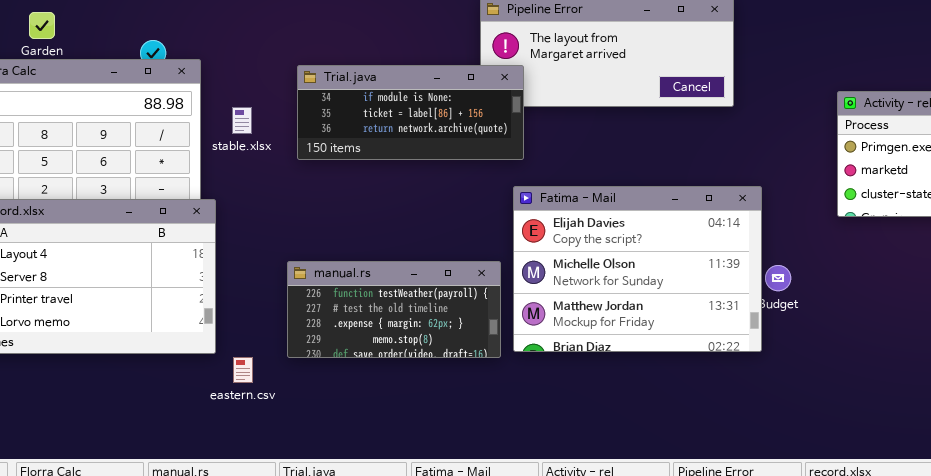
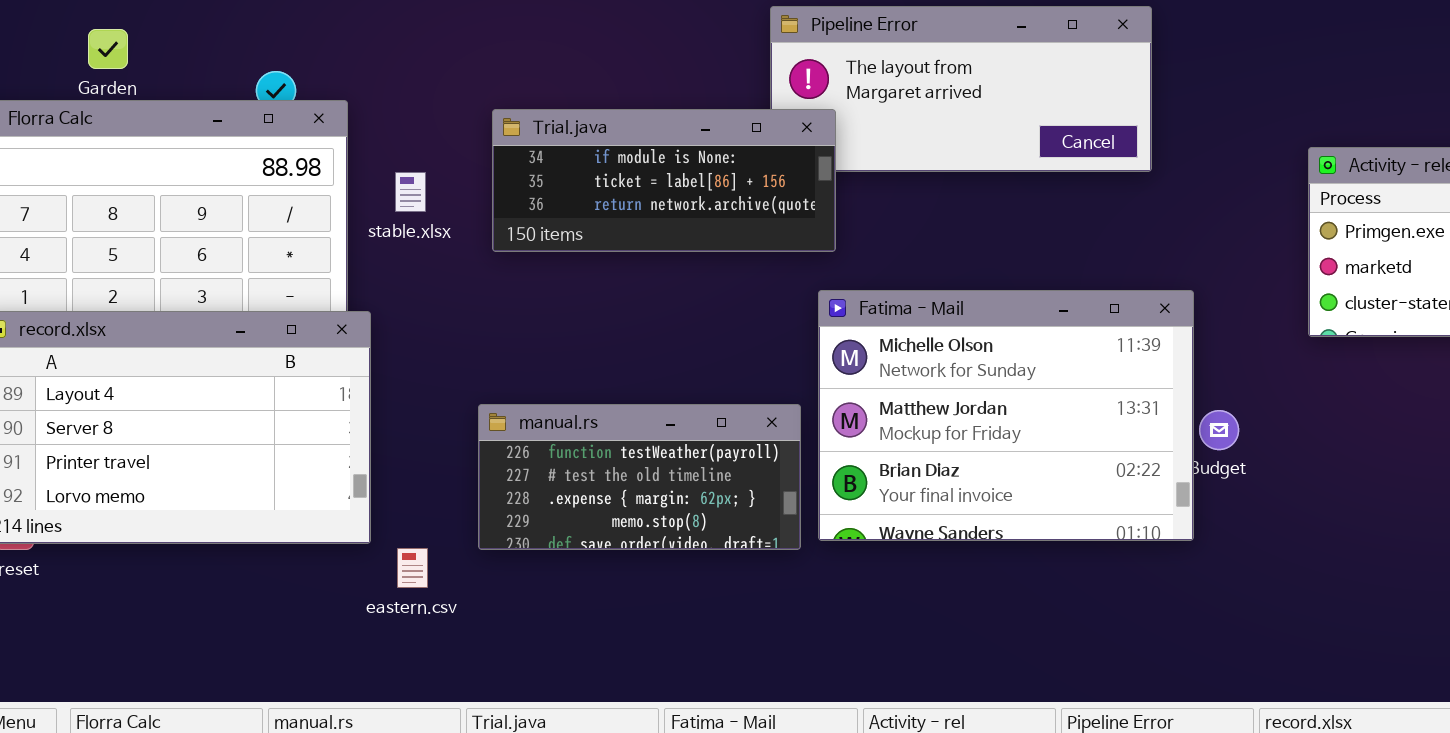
Fatima - Mail: [513,186,762,352] -> [818,290,1194,541], scrolled down 1 row

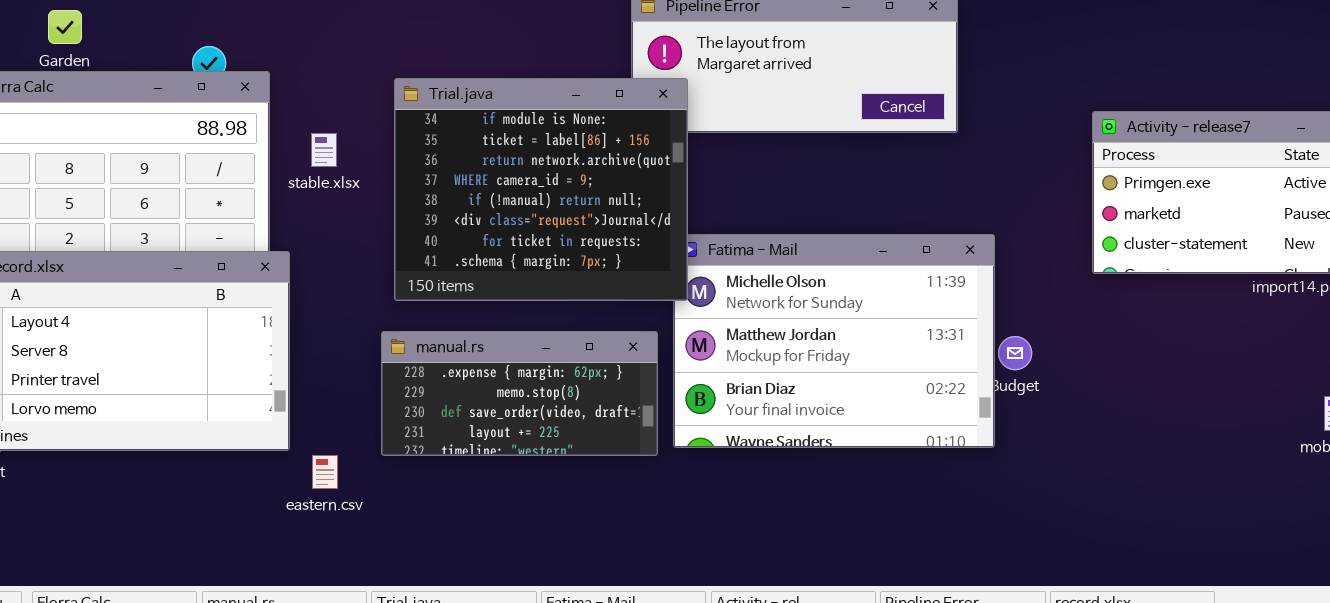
Trial.java: [492,109,836,252] -> [394,78,688,301], resized
manual.rs: [478,404,801,550] -> [381,331,658,456], scrolled down 2 rows

